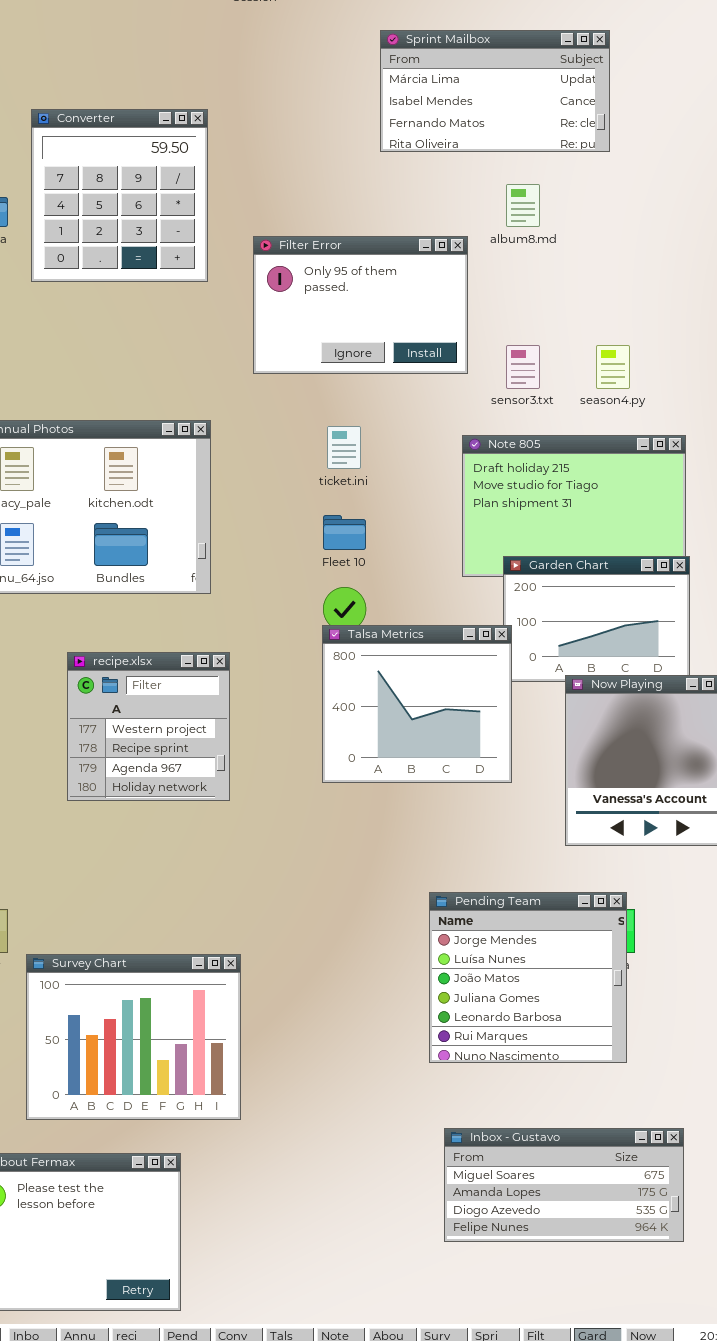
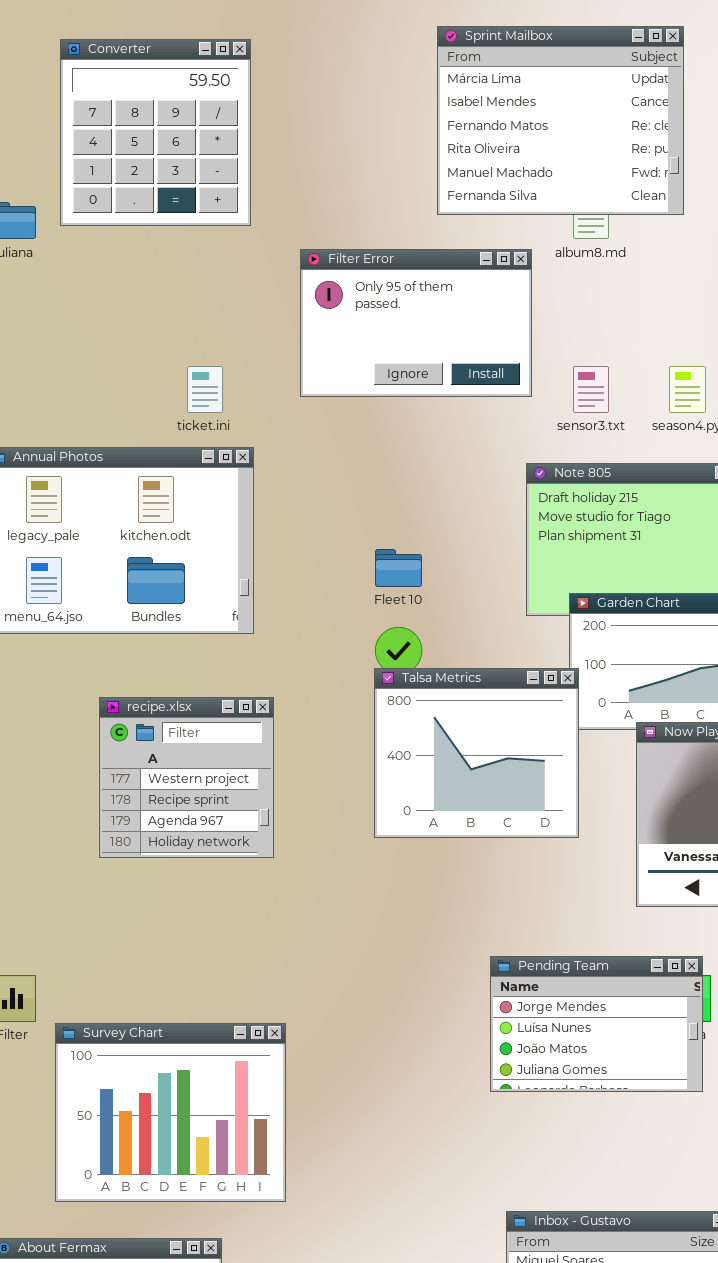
Sprint Mailbox: [380,30,610,152] -> [437,26,684,215], resized
Converter: [31,109,208,282] -> [60,39,251,226], moved
ticket.ini: [327,426,361,469] -> [187,366,223,413], moved
Pending Team: [429,892,627,1063] -> [490,956,703,1092], resized

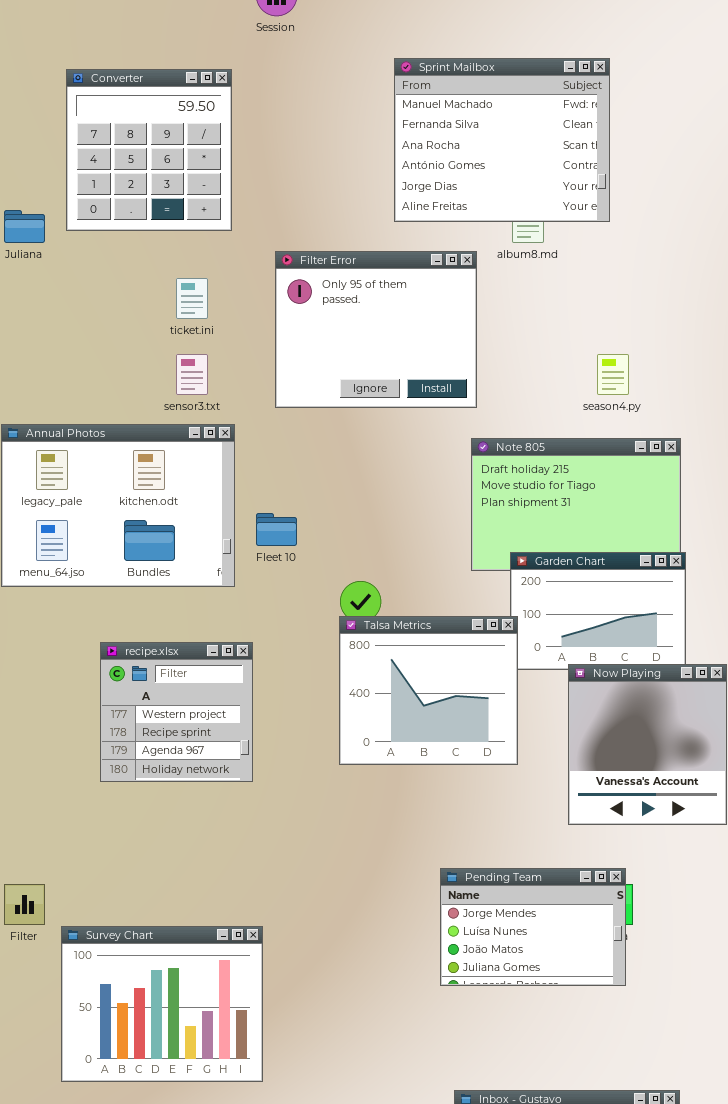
Sprint Mailbox: [437,26,684,215] -> [394,58,610,222], scrolled down 4 rows
Filter Error: [300,249,532,397] -> [275,251,477,408], resized
ticket.ini: [187,366,223,413] -> [176,278,208,319], moved
sensor3.txt: [573,366,609,413] -> [176,354,208,395], moved
Fleet 10: [375,549,422,587] -> [256,513,297,546], moved

